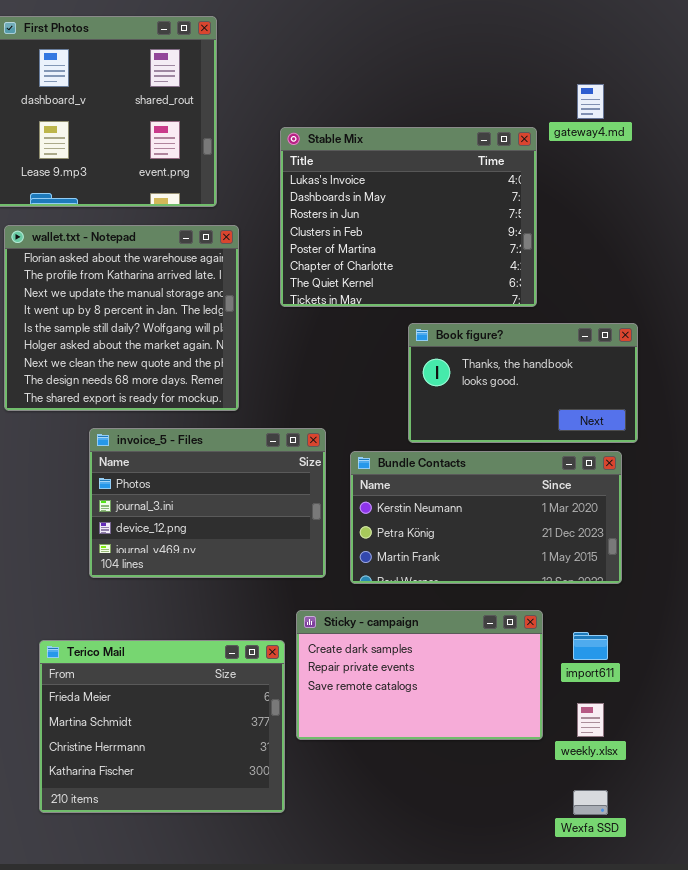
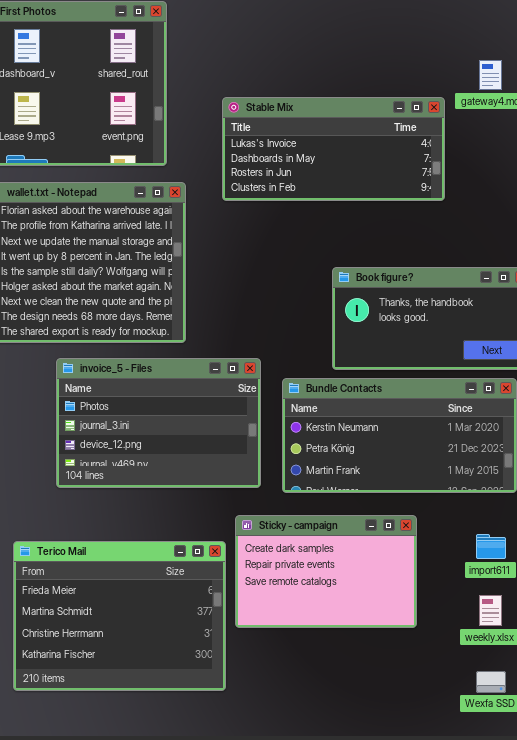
Stable Mix: [280,127,537,307] -> [222,97,445,201], resized
Sticky - campaign: [296,610,543,740] -> [235,515,417,628], resized

